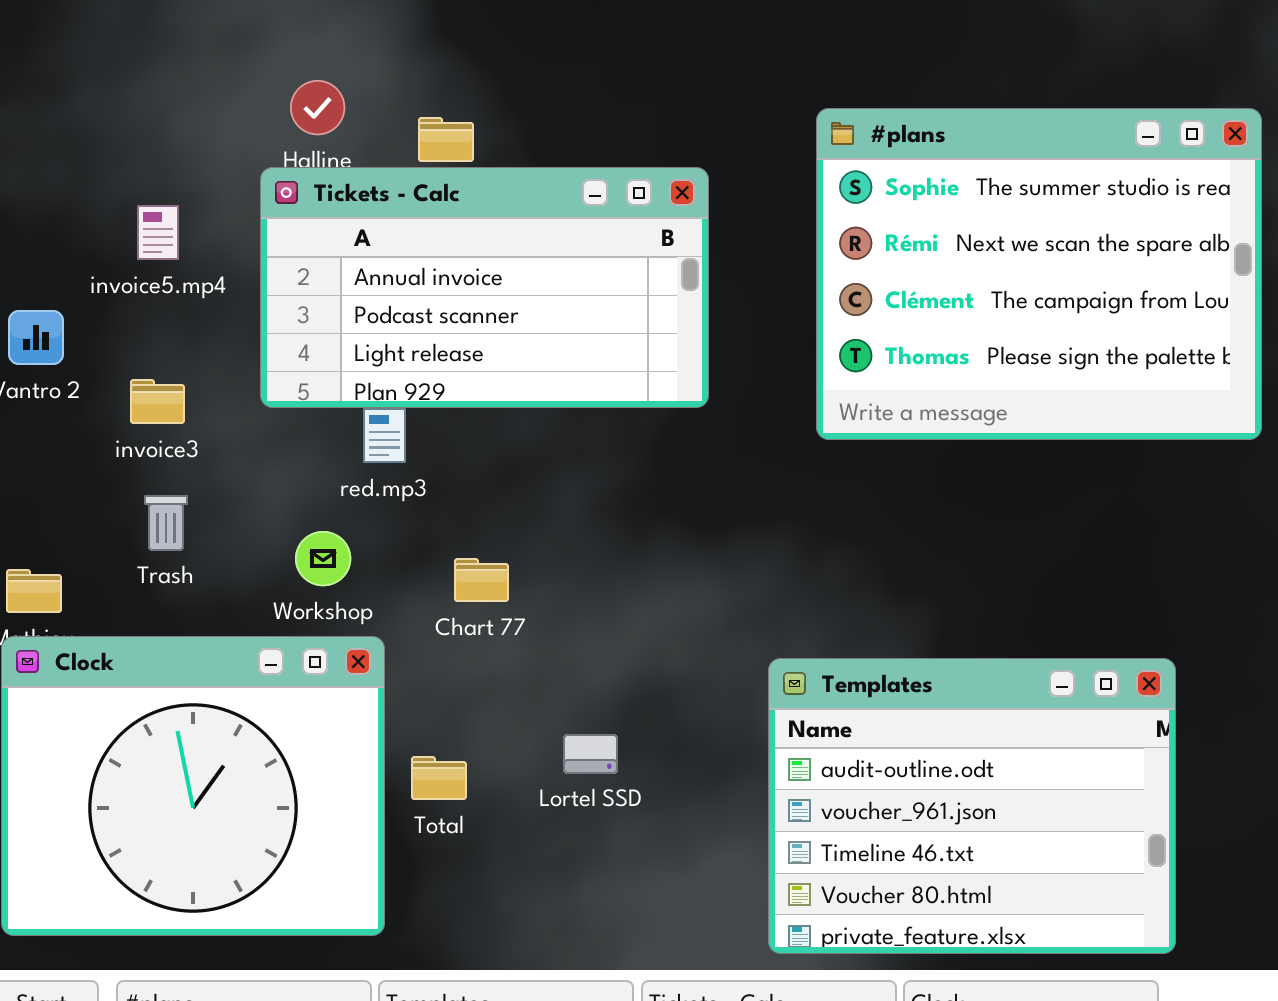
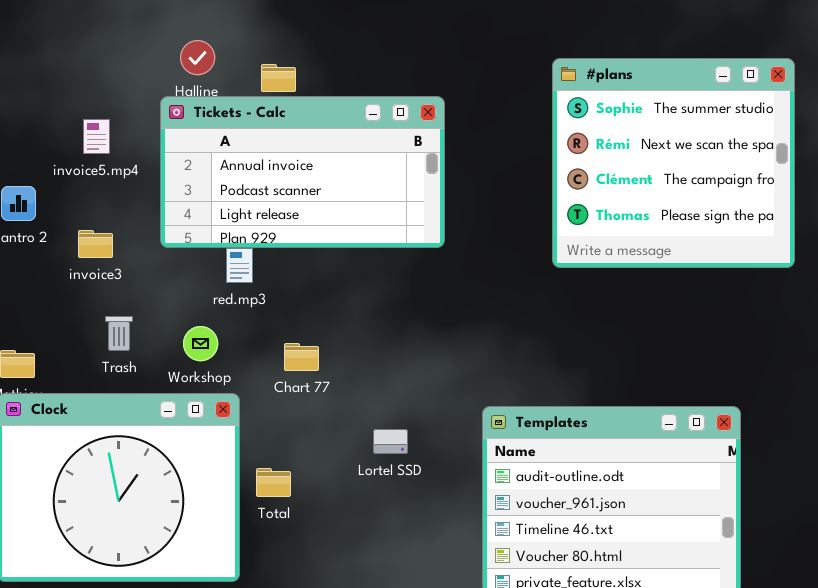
#plans: [816,108,1262,440] -> [552,58,795,268], resized
Trash: [144,495,188,551] -> [105,316,133,351], moved
Lortel SSD: [563,734,618,774] -> [373,429,408,454], moved

